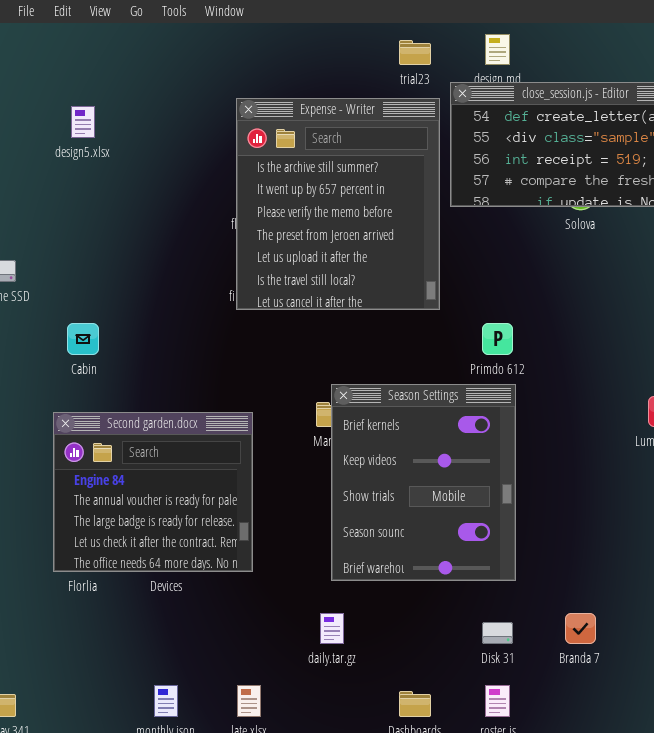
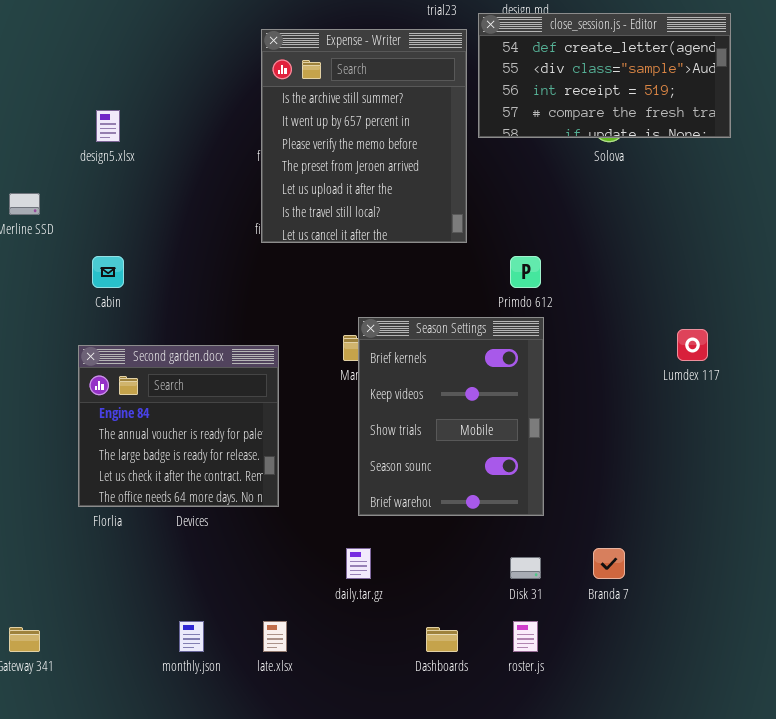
design5.xlsx: [71,106,95,138] -> [96,110,120,142], moved

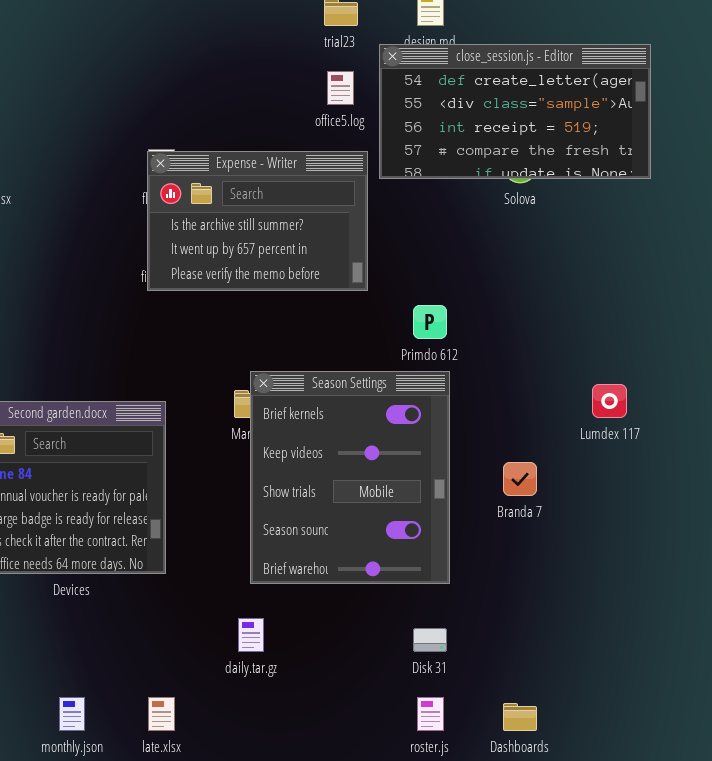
Expense - Writer: [261,29,467,243] -> [147,151,368,291], resized
Branda 7: [593,548,625,579] -> [503,462,537,496], moved
Dashboards: [426,627,458,652] -> [503,703,537,731], moved

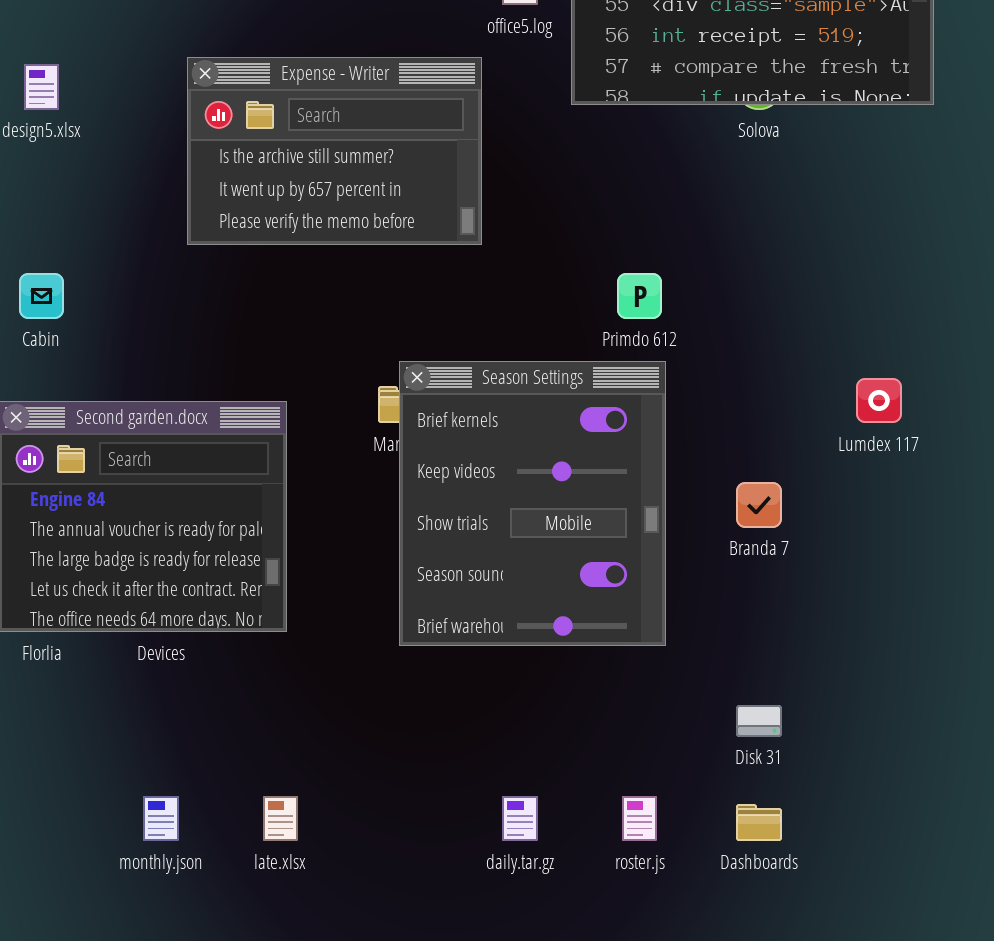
Expense - Writer: [147,151,368,291] -> [187,57,482,245], moved
daily.tar.gz: [238,618,264,652] -> [502,796,538,841], moved
Disk 31: [413,628,447,652] -> [736,705,782,737], moved

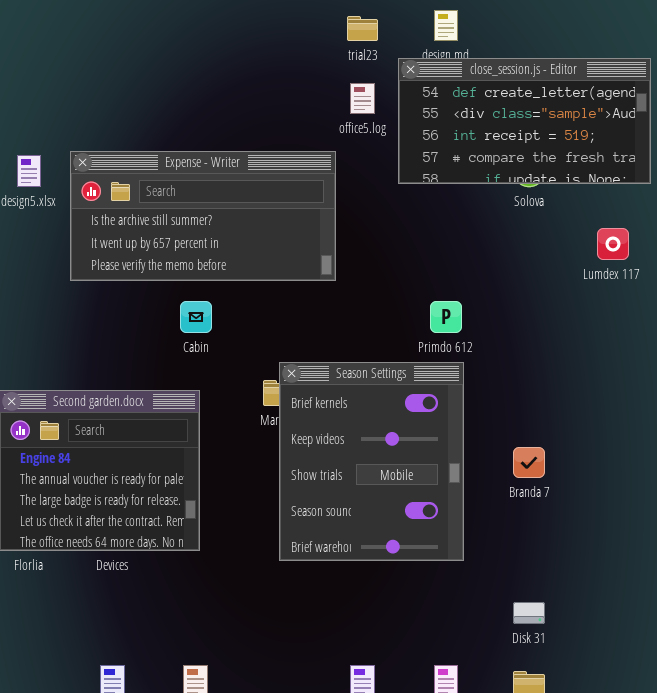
Expense - Writer: [187,57,482,245] -> [70,151,336,281], resized
Cabin: [19,273,64,319] -> [180,301,212,333], moved
Lumdex 117: [856,378,902,423] -> [597,228,629,260], moved

